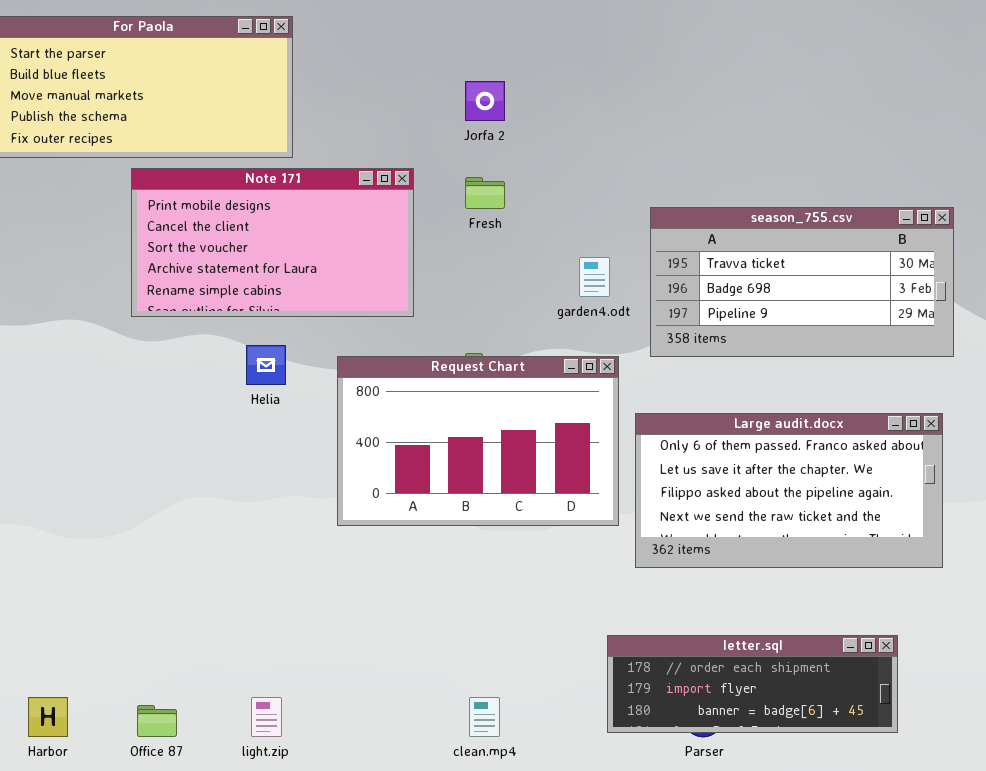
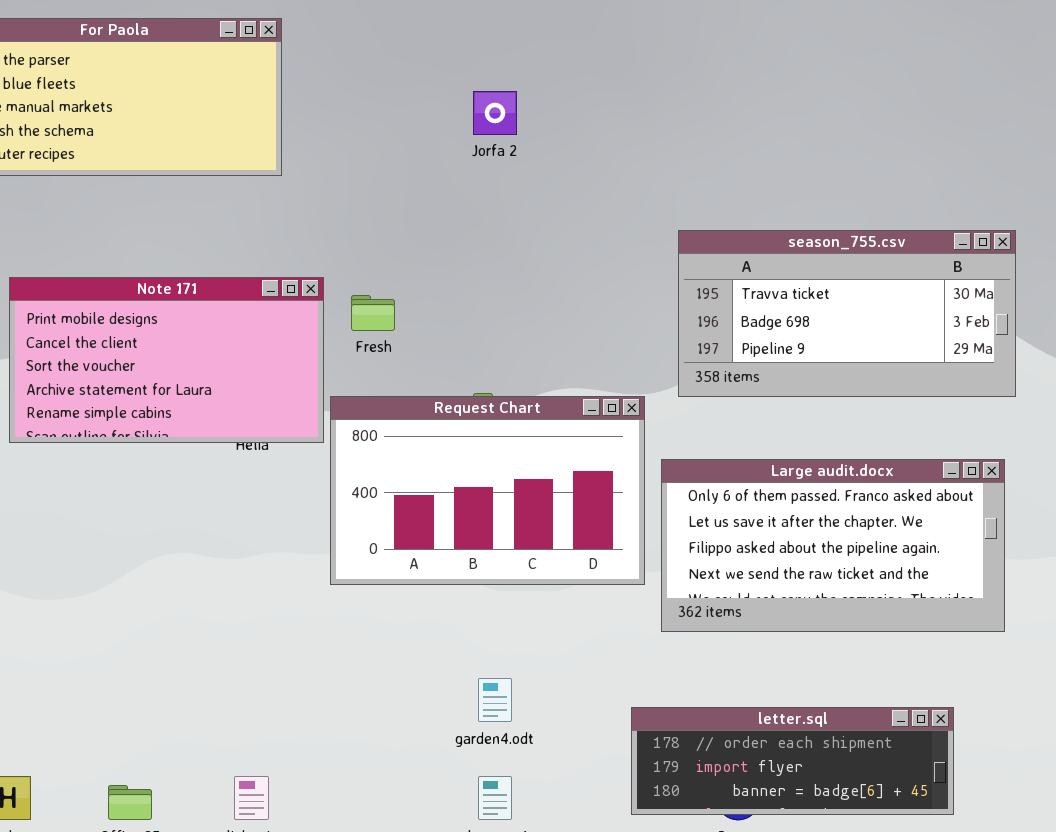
Note 171: [131,168,414,317] -> [9,277,324,443], moved
Fresh: [465,177,505,209] -> [351,295,395,331], moved
garden4.odt: [579,257,610,297] -> [478,678,512,722], moved

